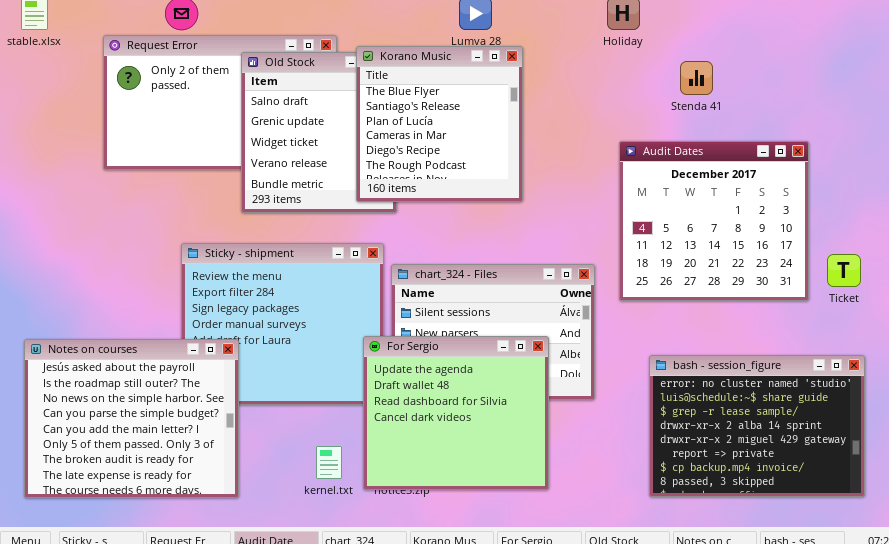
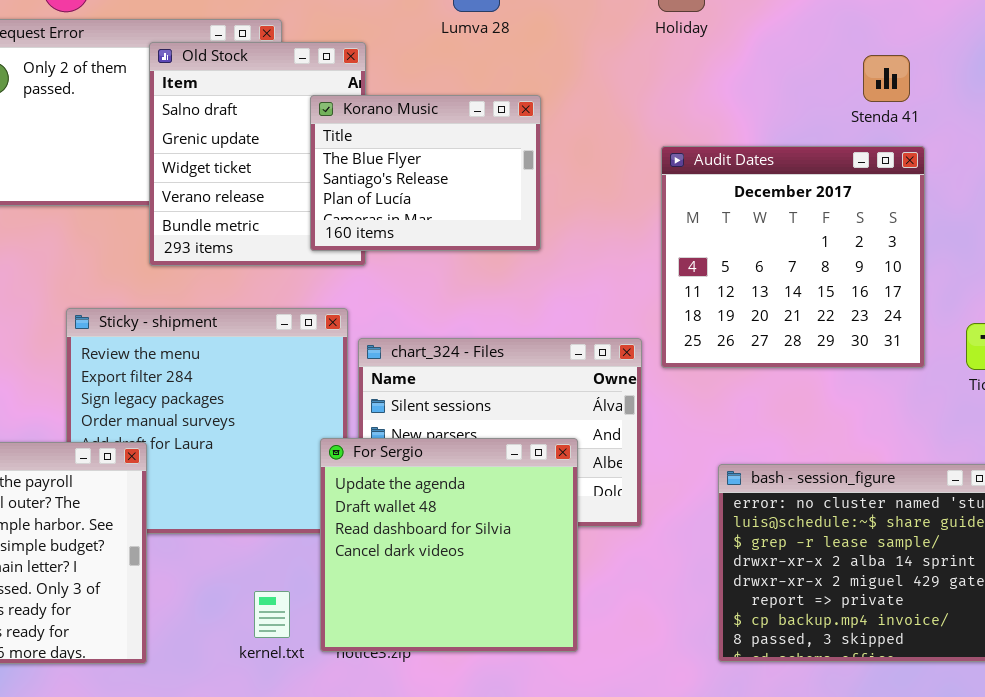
Korano Music: [356,46,523,202] -> [310,95,541,251], resized
Stenda 41: [680,61,713,95] -> [863,55,910,102], moved
Audit Dates: [619,141,809,301] -> [661,146,925,368], moved

